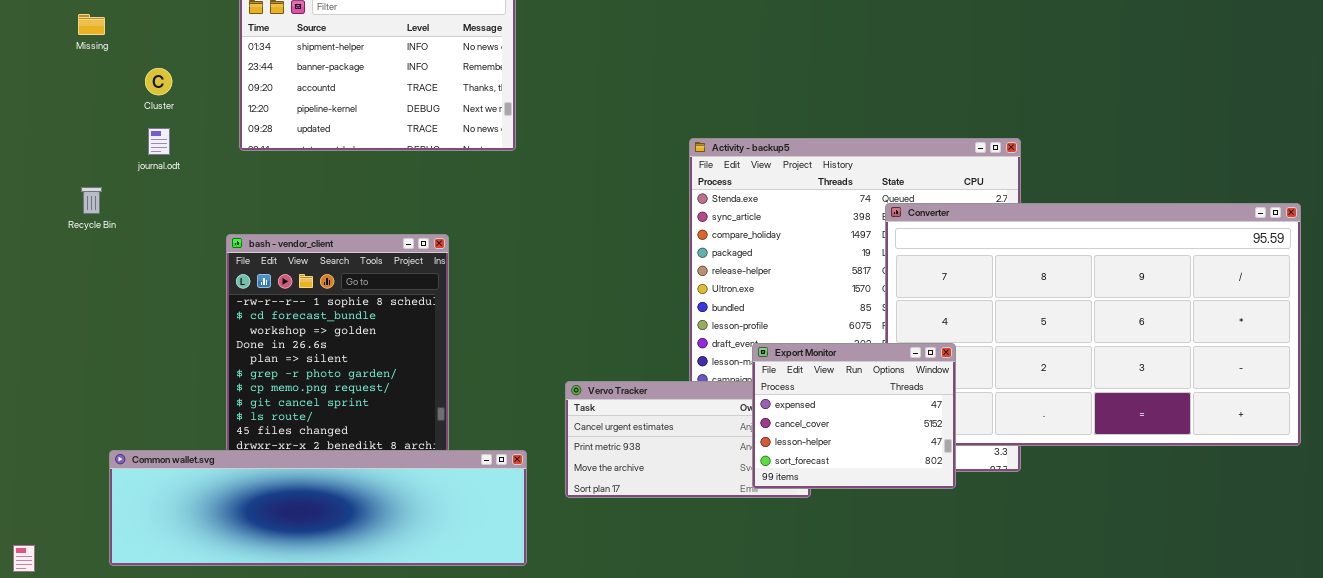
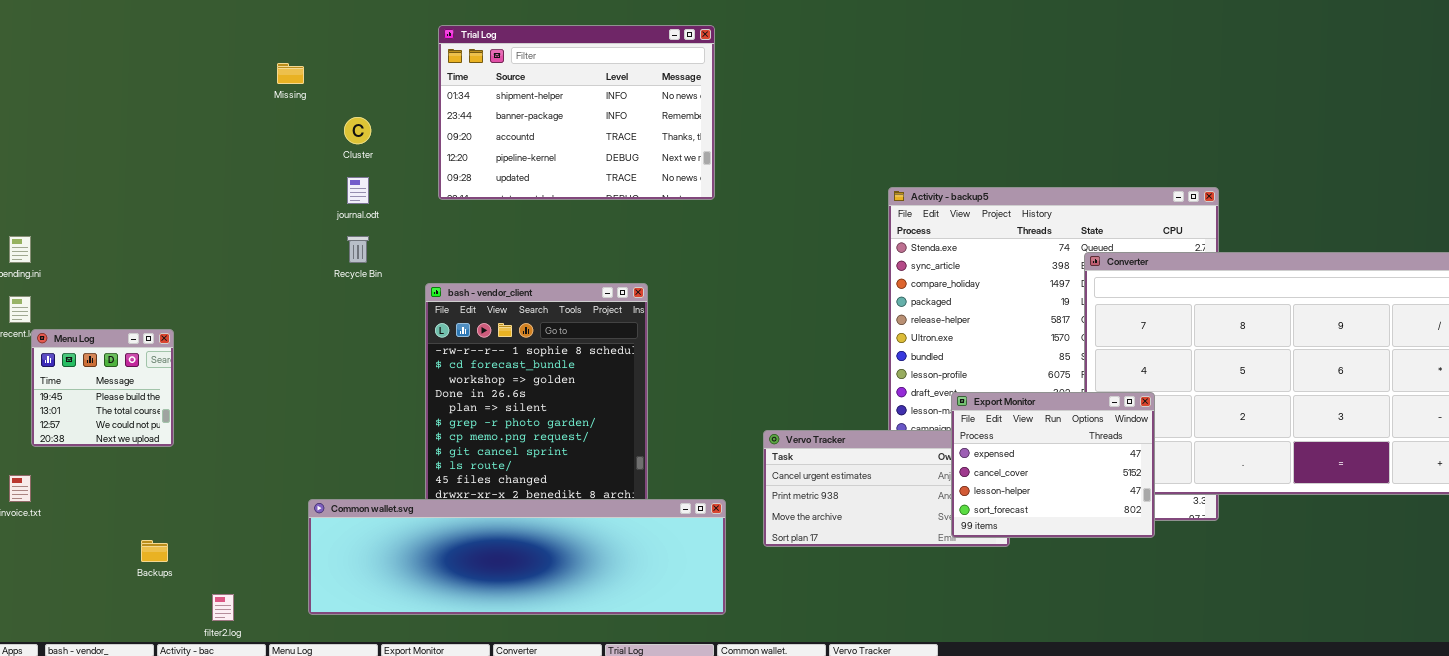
Recycle Bin: [81,187,102,214] -> [347,236,369,263], moved

